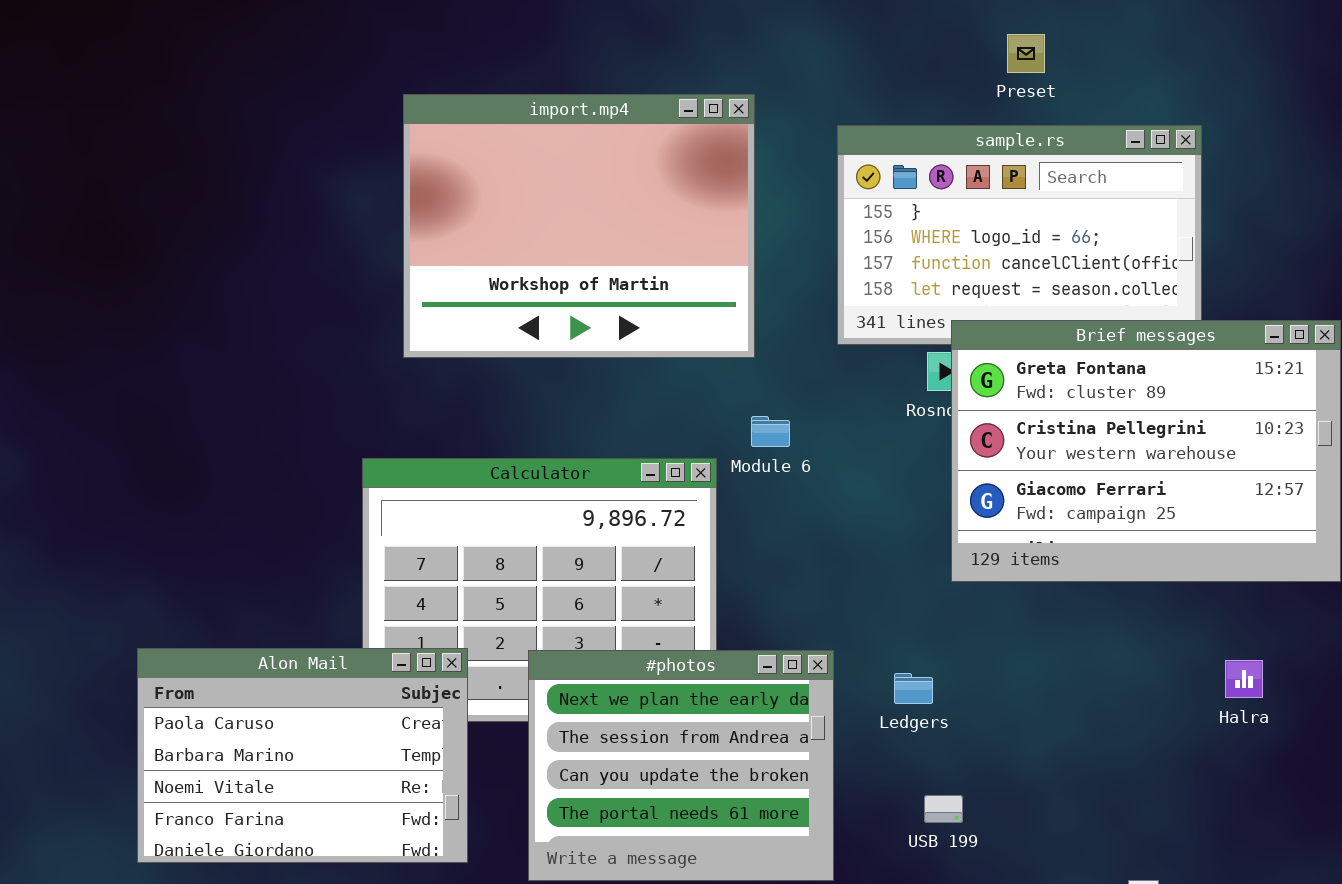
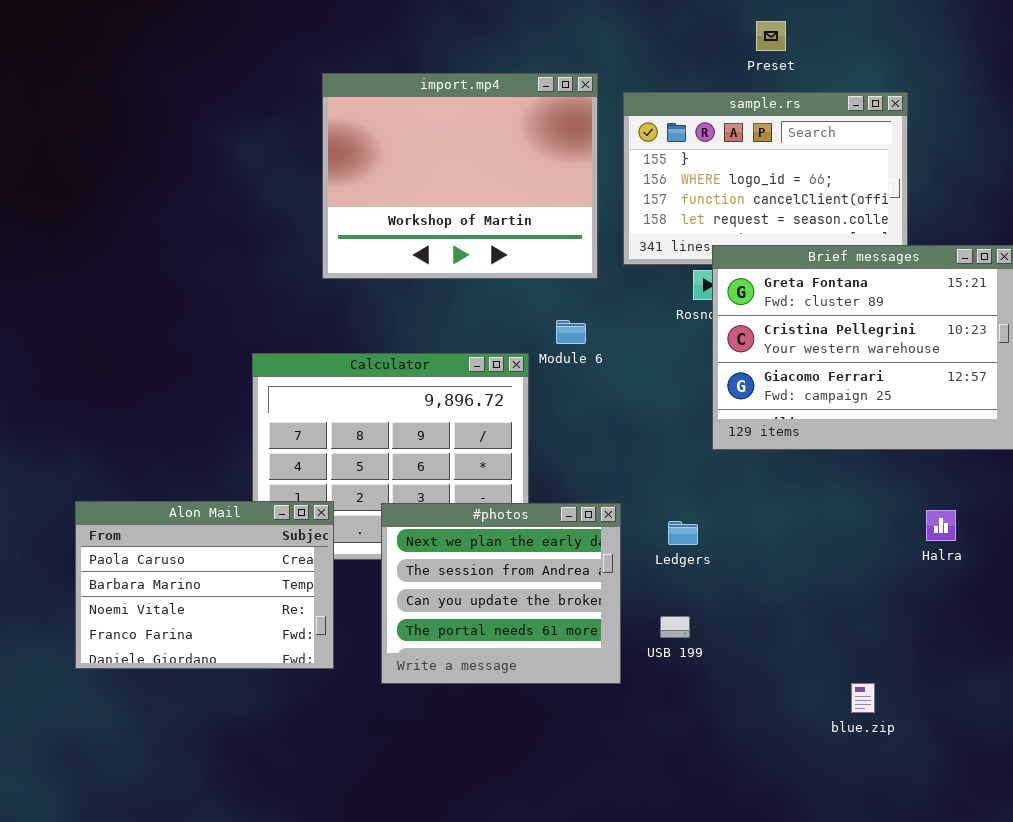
import.mp4: [403,94,755,358] -> [322,73,598,279], moved
USB 199: [924,795,963,823] -> [660,616,690,638], moved

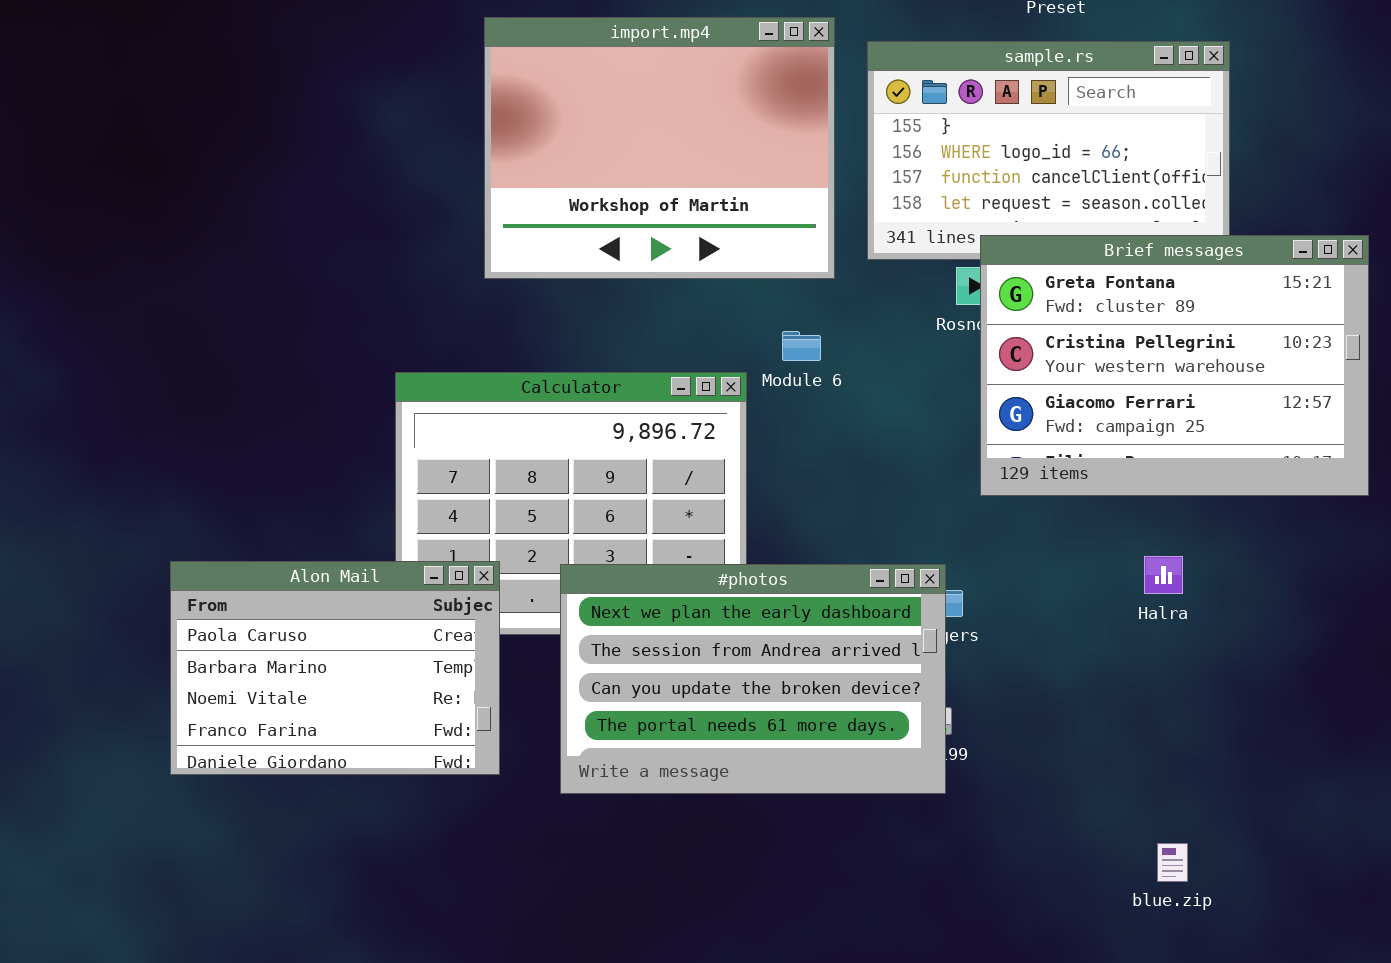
#photos: [381,503,621,684] -> [560,564,946,794], resized
Halra: [926,510,956,541] -> [1144,556,1183,594], moved
blue.zip: [851,683,875,713] -> [1157,843,1188,882], moved

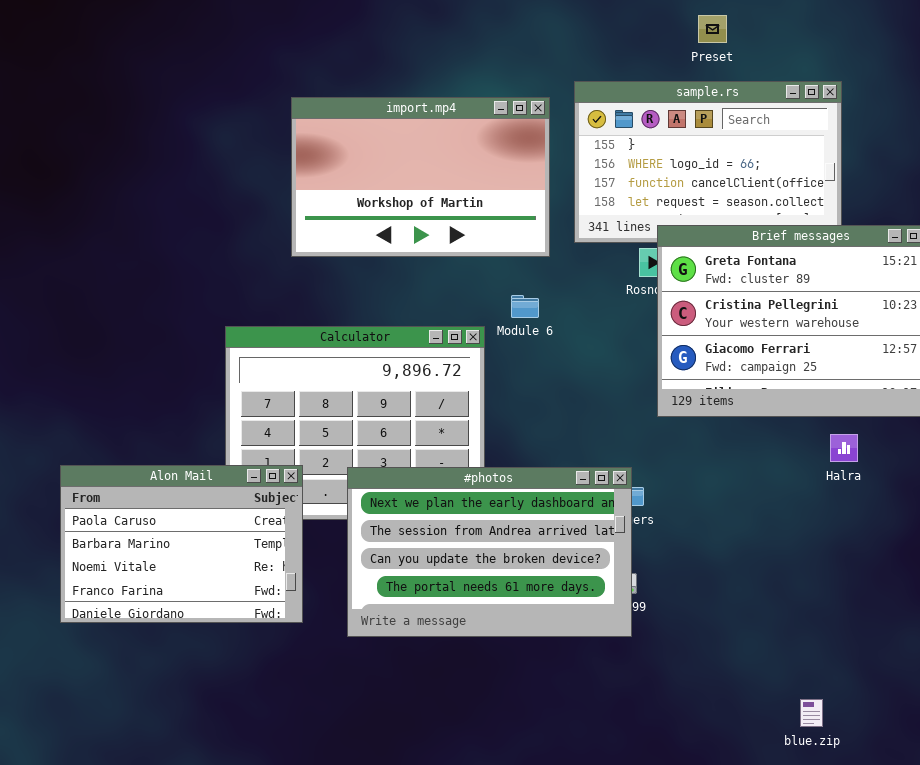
import.mp4: [484,17,835,279] -> [291,97,550,257], resized
Halra: [1144,556,1183,594] -> [830,434,858,462], moved
blue.zip: [1157,843,1188,882] -> [800,699,823,727], moved

